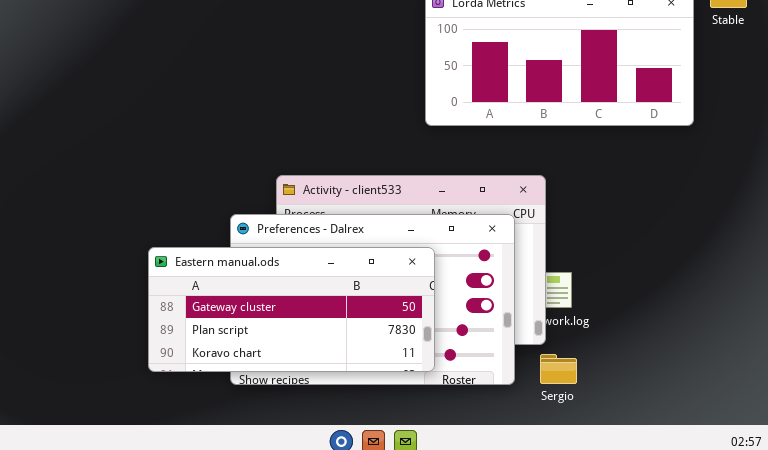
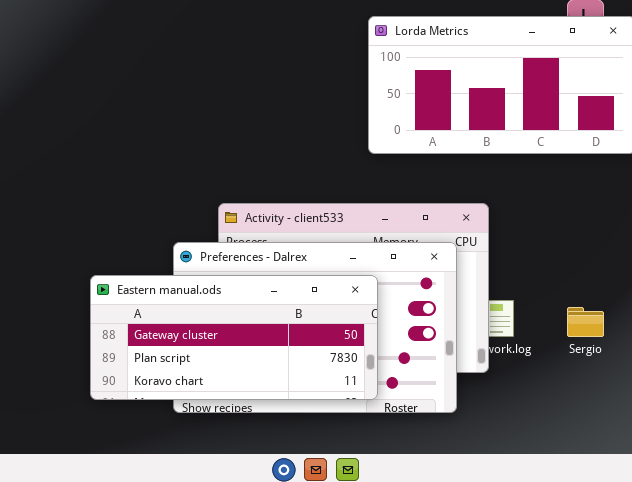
Sergio: [540,354,577,384] -> [567,307,604,337], moved

